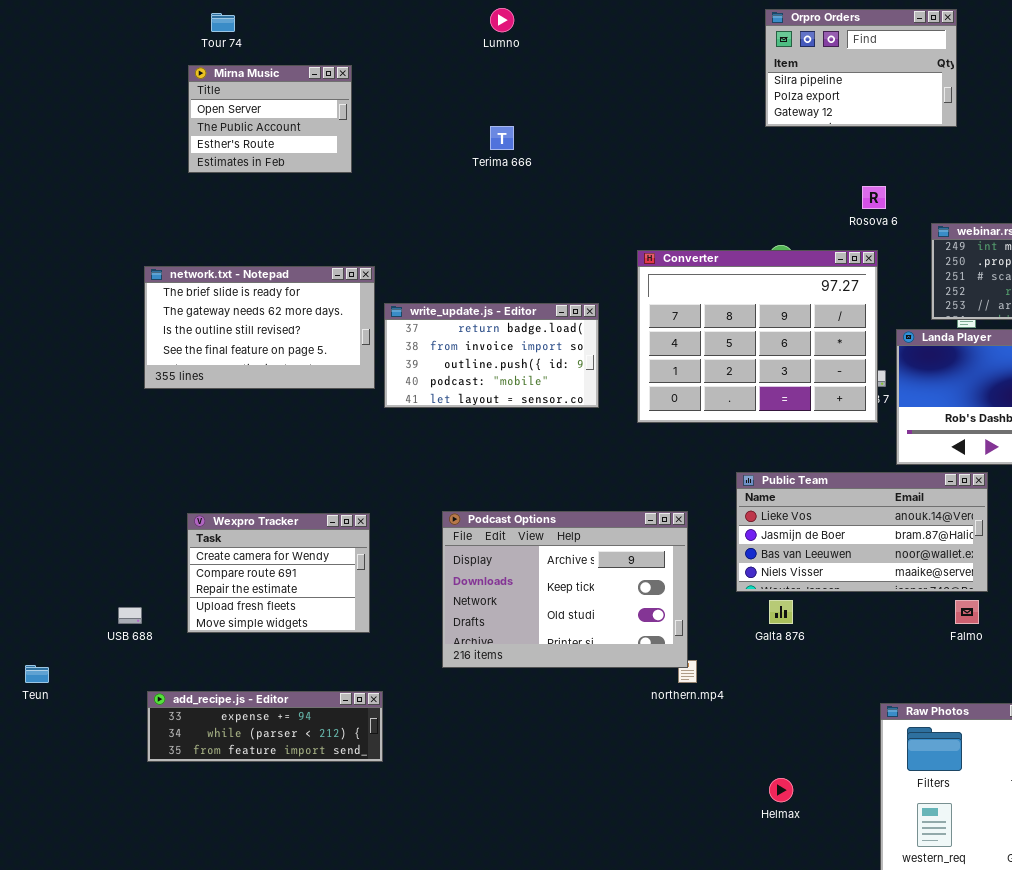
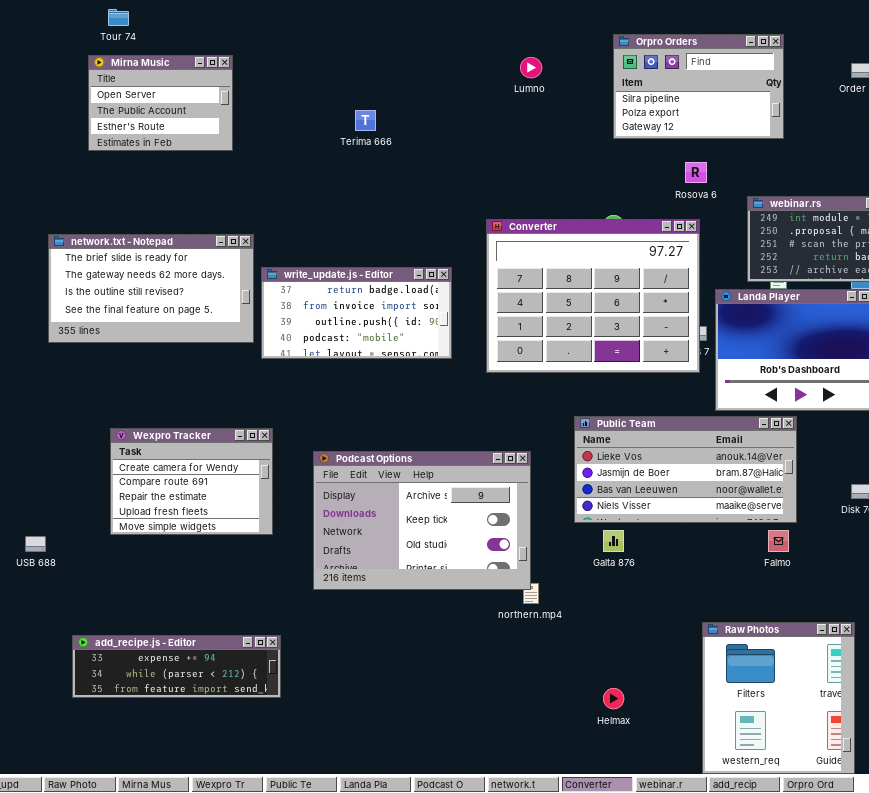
Lumno: [490,8,514,32] -> [520,57,542,78], moved
Orpro Orders: [765,9,957,127] -> [613,34,784,139], moved
Wexpro Tracker: [187,513,370,633] -> [110,428,273,535], moved
add_recipe.js - Editor: [147,691,383,762] -> [72,635,281,698], moved

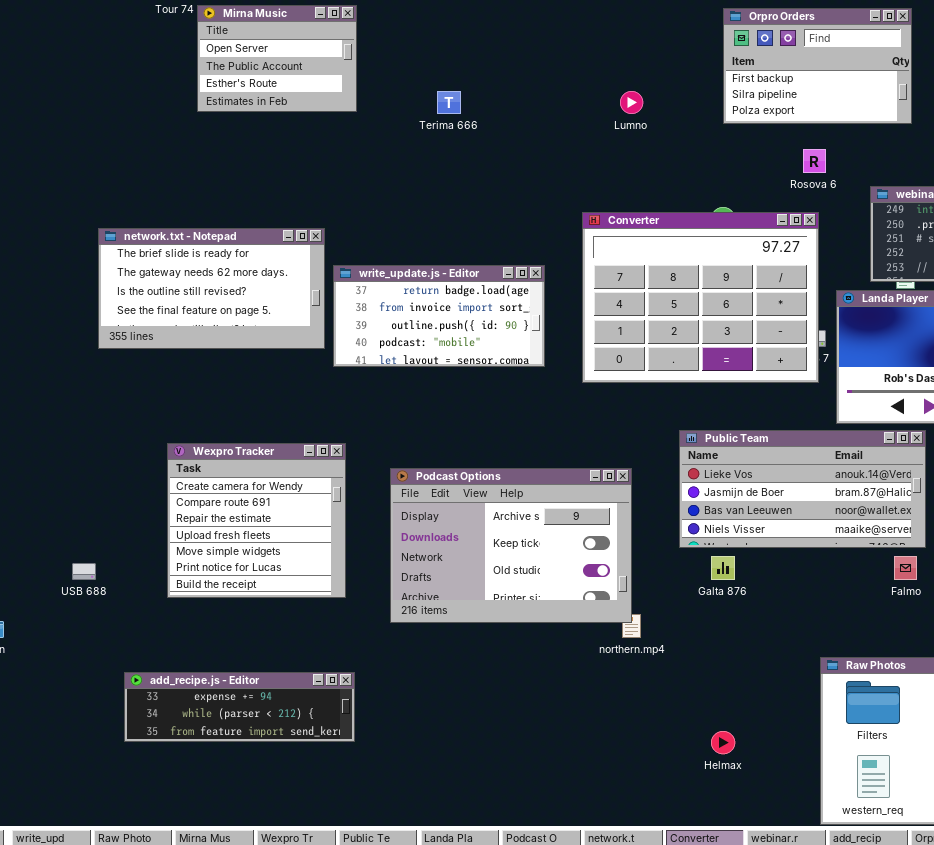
Orpro Orders: [613,34,784,139] -> [723,8,912,124], scrolled up 1 row
Mirna Music: [88,55,233,151] -> [197,5,357,112], moved
Lumno: [520,57,542,78] -> [620,91,643,114], moved
Wexpro Tracker: [110,428,273,535] -> [167,443,346,598], resized

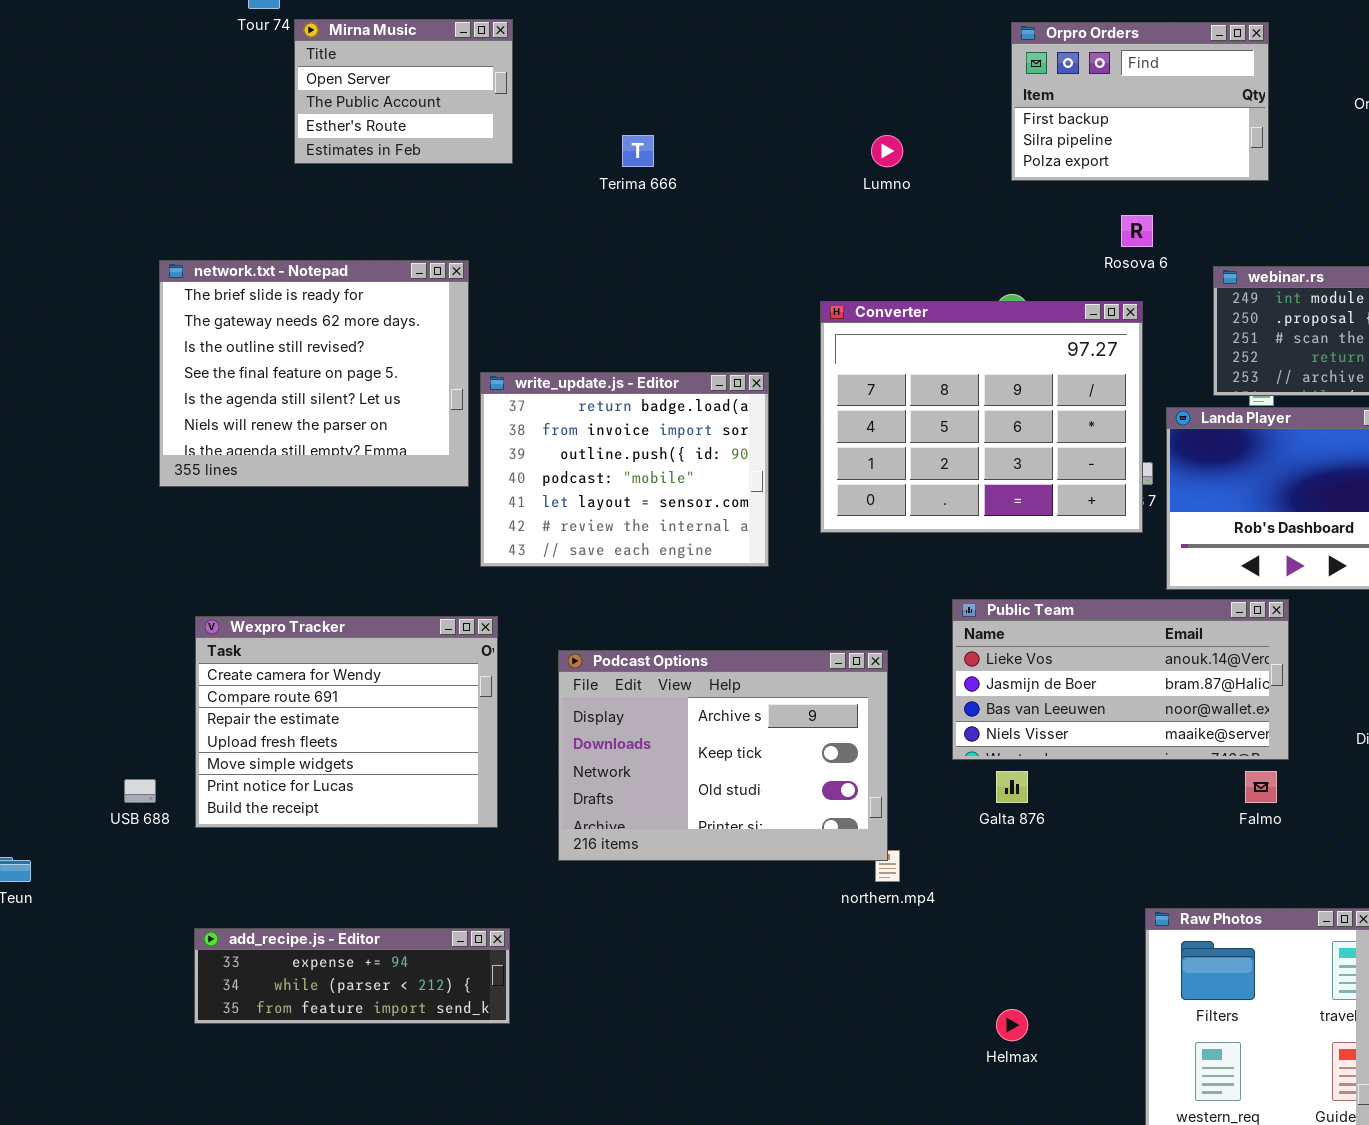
network.txt - Notepad: [98,228,325,349] -> [159,260,469,487], resized
write_update.js - Editor: [333,265,545,367] -> [480,372,769,567], resized
Wexpro Tracker: [167,443,346,598] -> [195,616,498,828], resized

